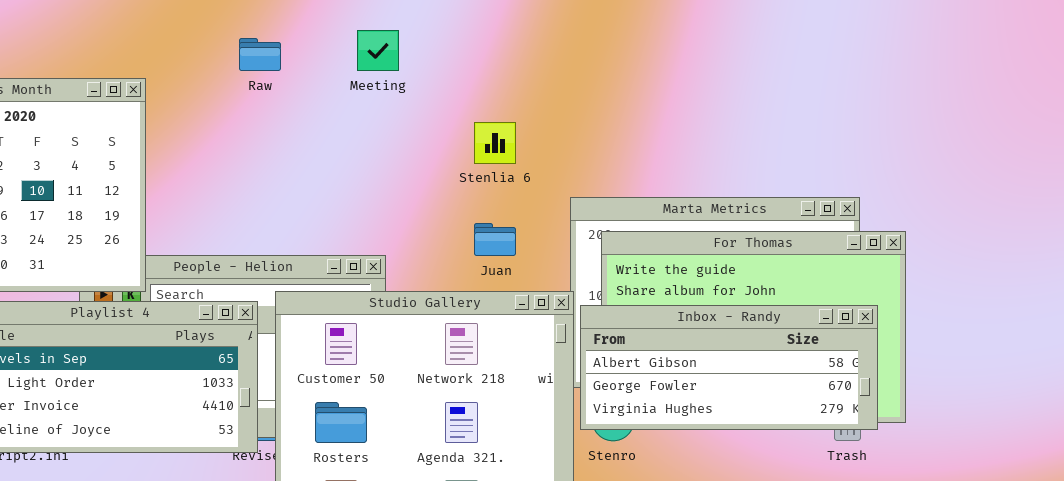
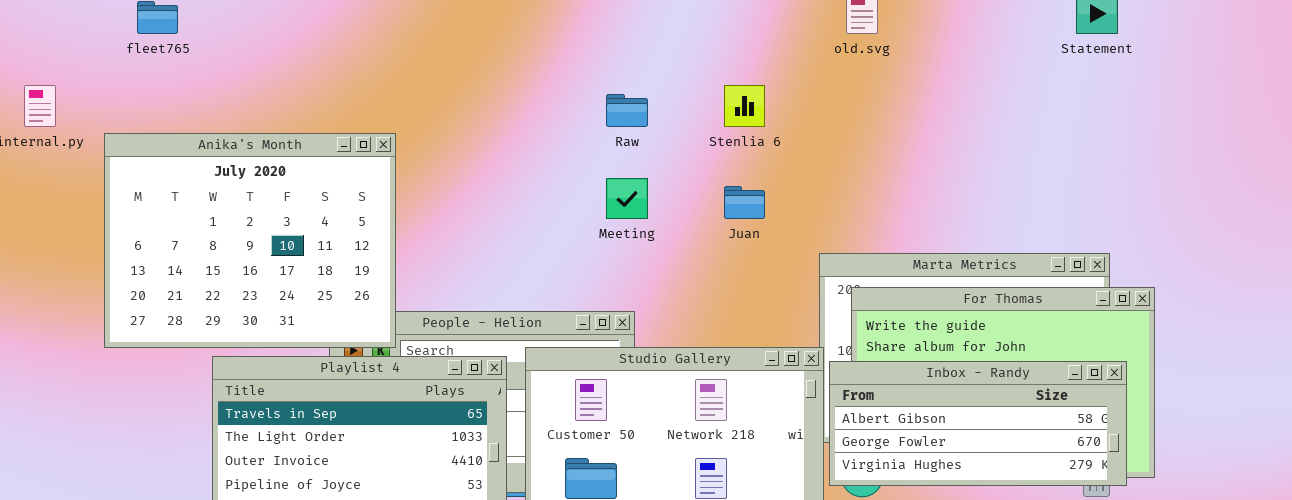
Meeting: [357,30,399,71] -> [606,178,648,219], moved
Raw: [239,38,281,71] -> [606,94,648,127], moved
Stenlia 6: [474,122,516,164] -> [724,85,765,127], moved
Juan: [474,223,516,256] -> [724,186,765,219], moved

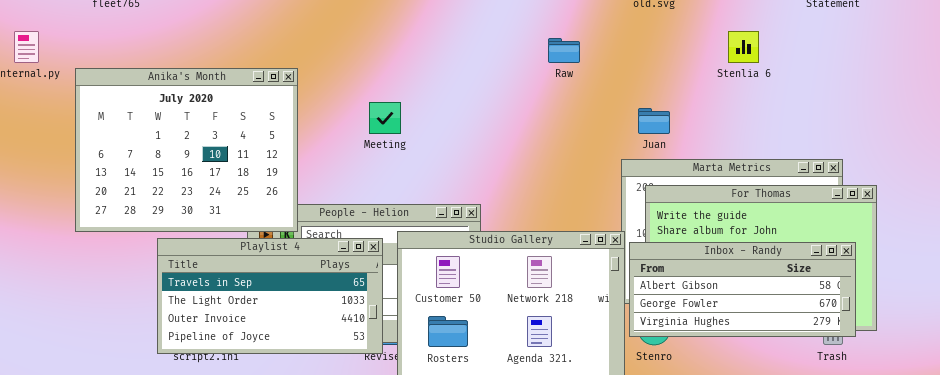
Stenlia 6: [724,85,765,127] -> [728,31,759,63], moved
Raw: [606,94,648,127] -> [548,38,580,63], moved
Meeting: [606,178,648,219] -> [369,102,401,134], moved
Juan: [724,186,765,219] -> [638,108,670,134], moved

